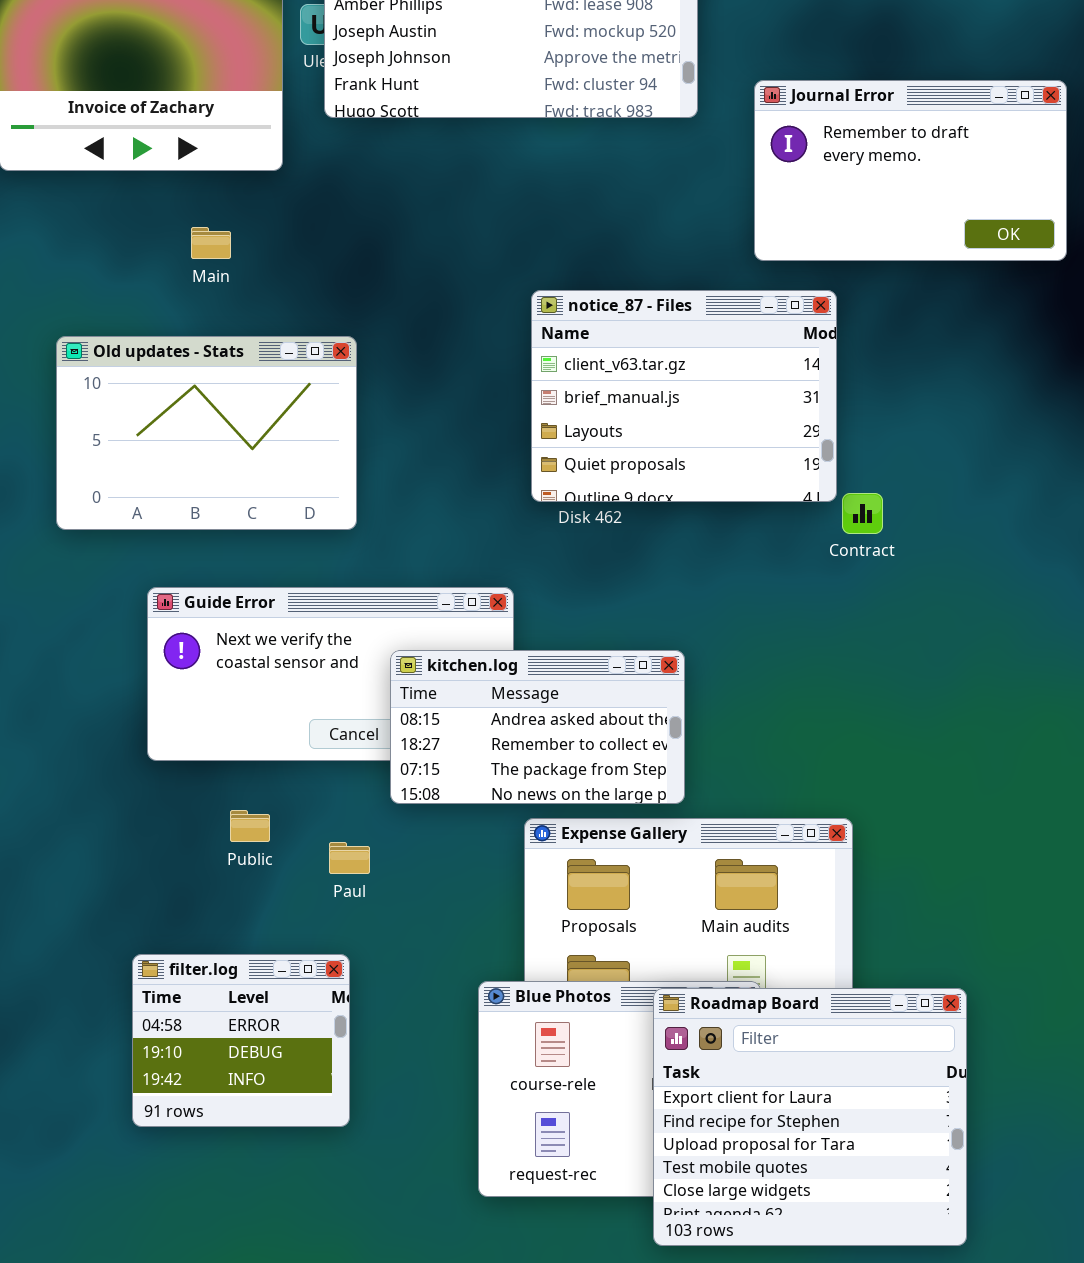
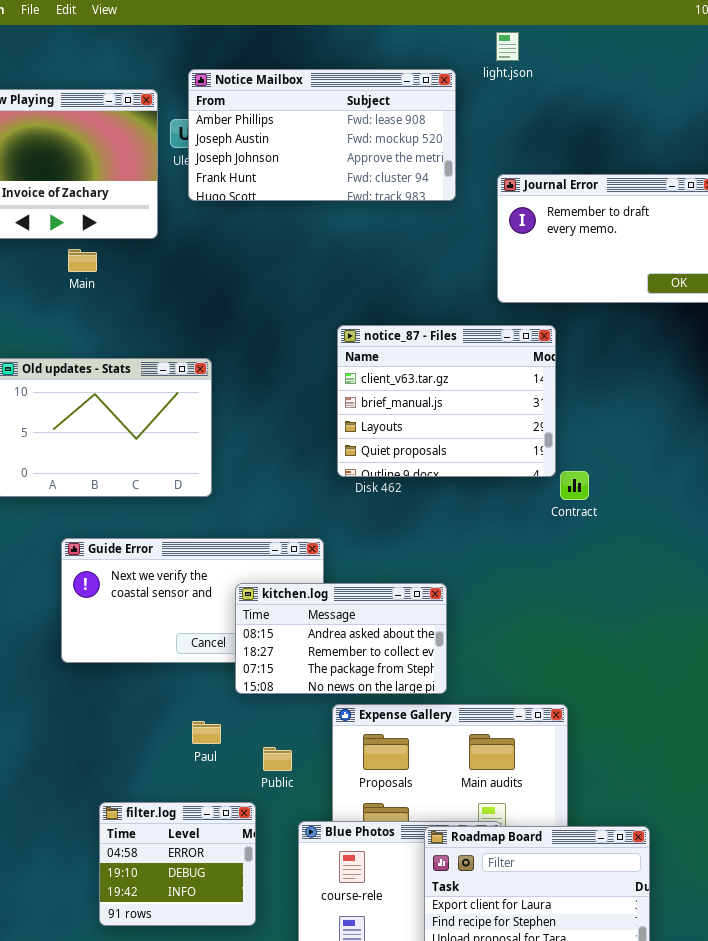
Main: [191,227,231,259] -> [68,249,97,272], moved
Public: [230,810,270,842] -> [263,747,292,771], moved
filter.log: [132,954,350,1127] -> [99,802,256,926], moved

